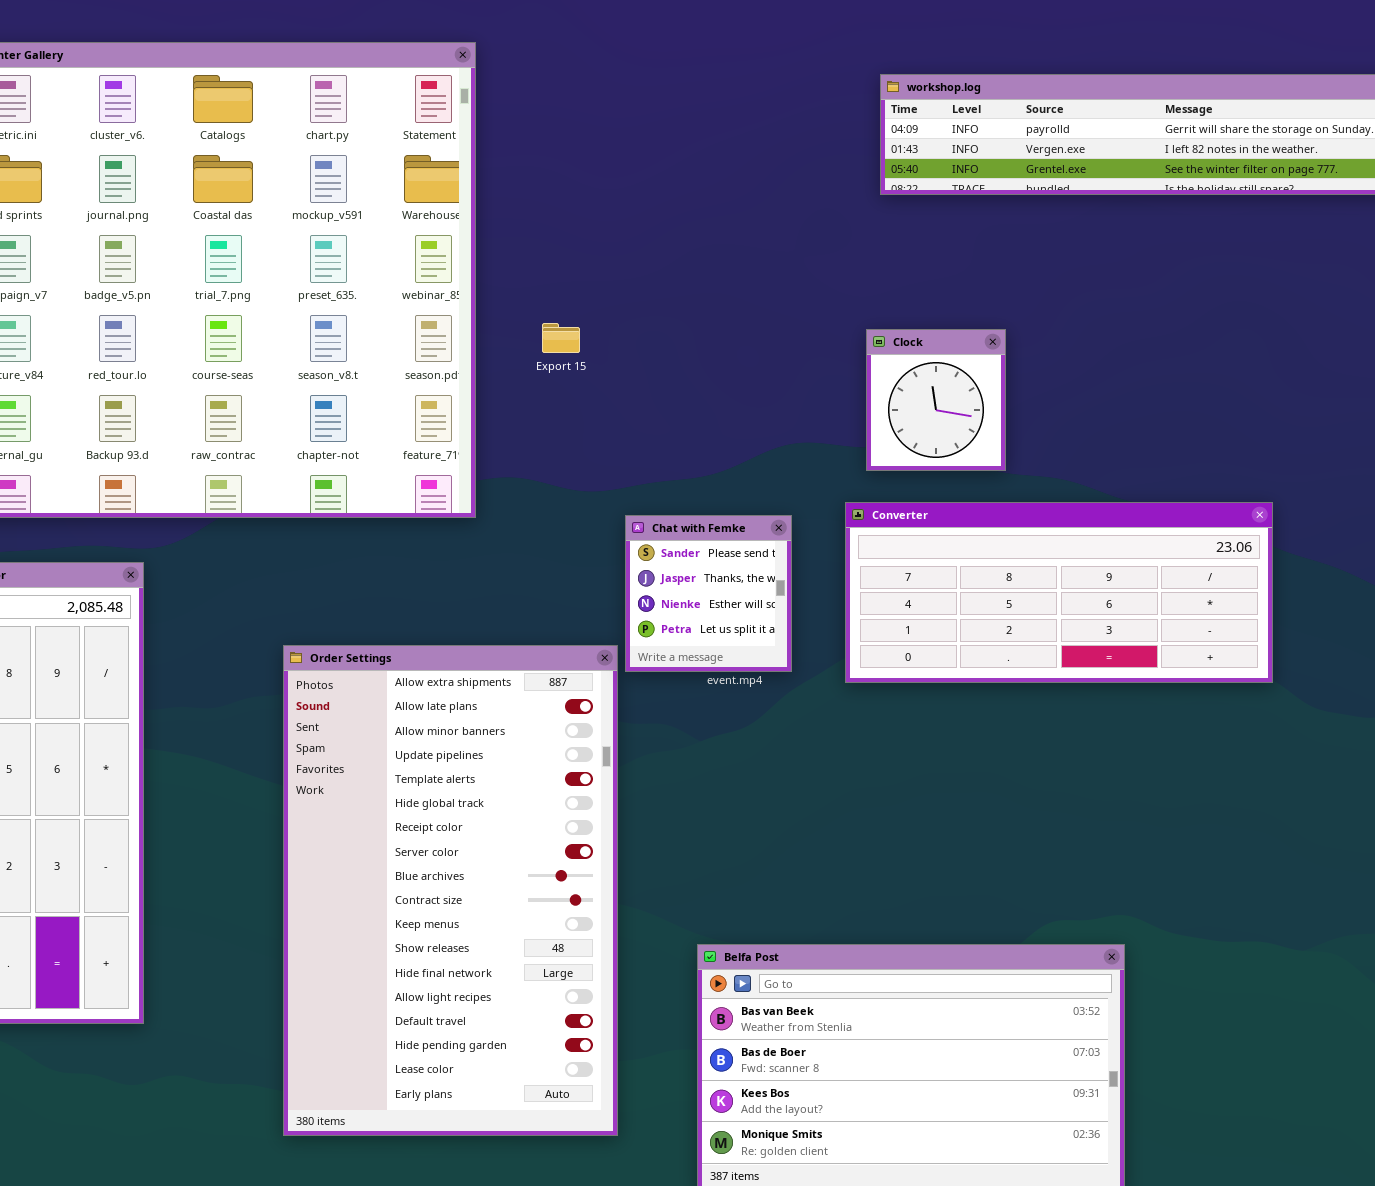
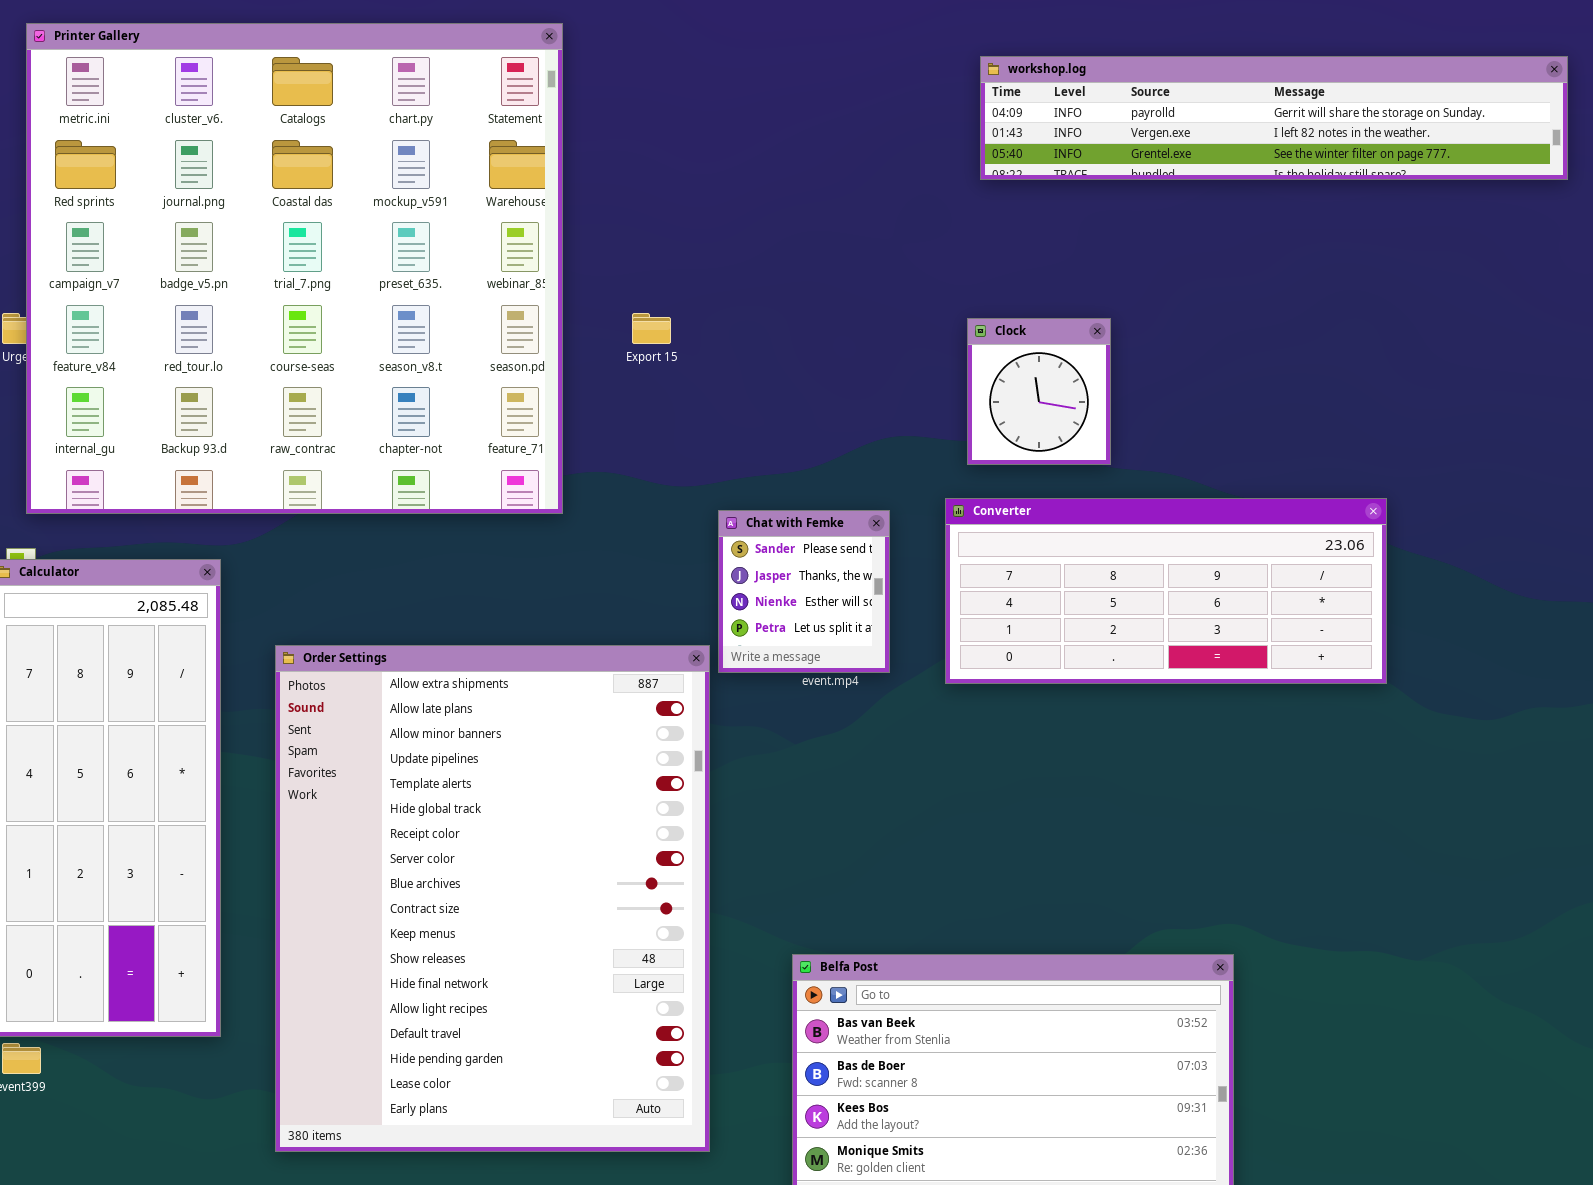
Order Settings: [283,645,618,1136] -> [275,645,710,1152], resized

